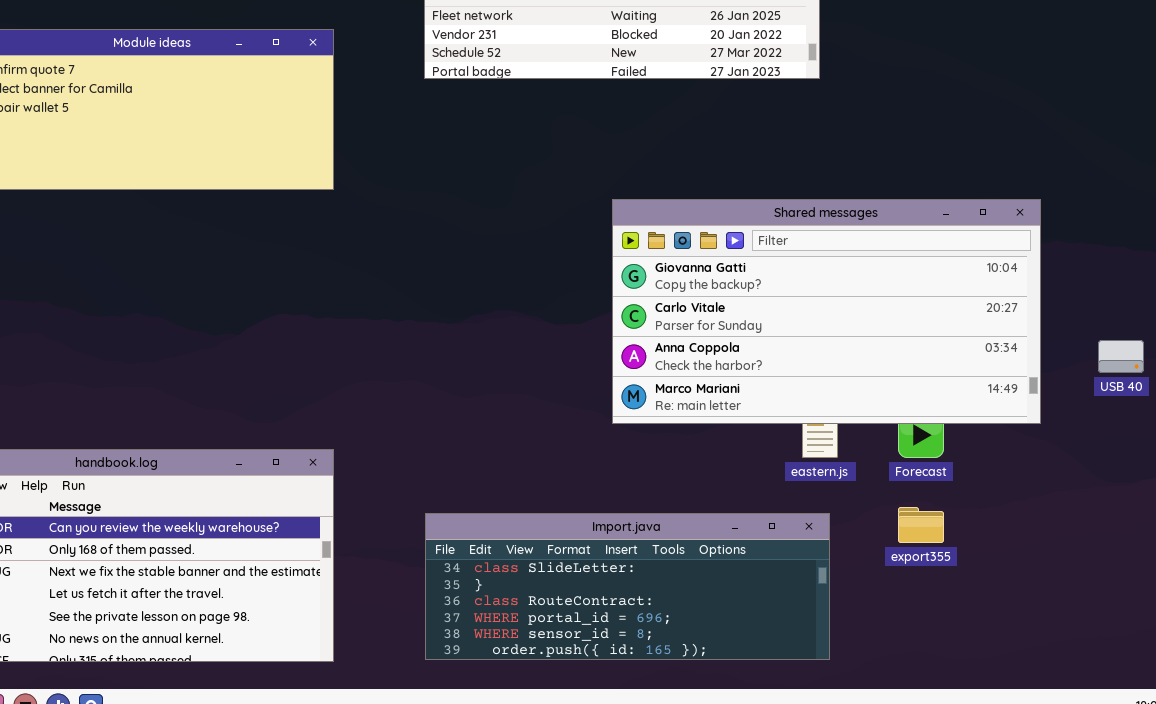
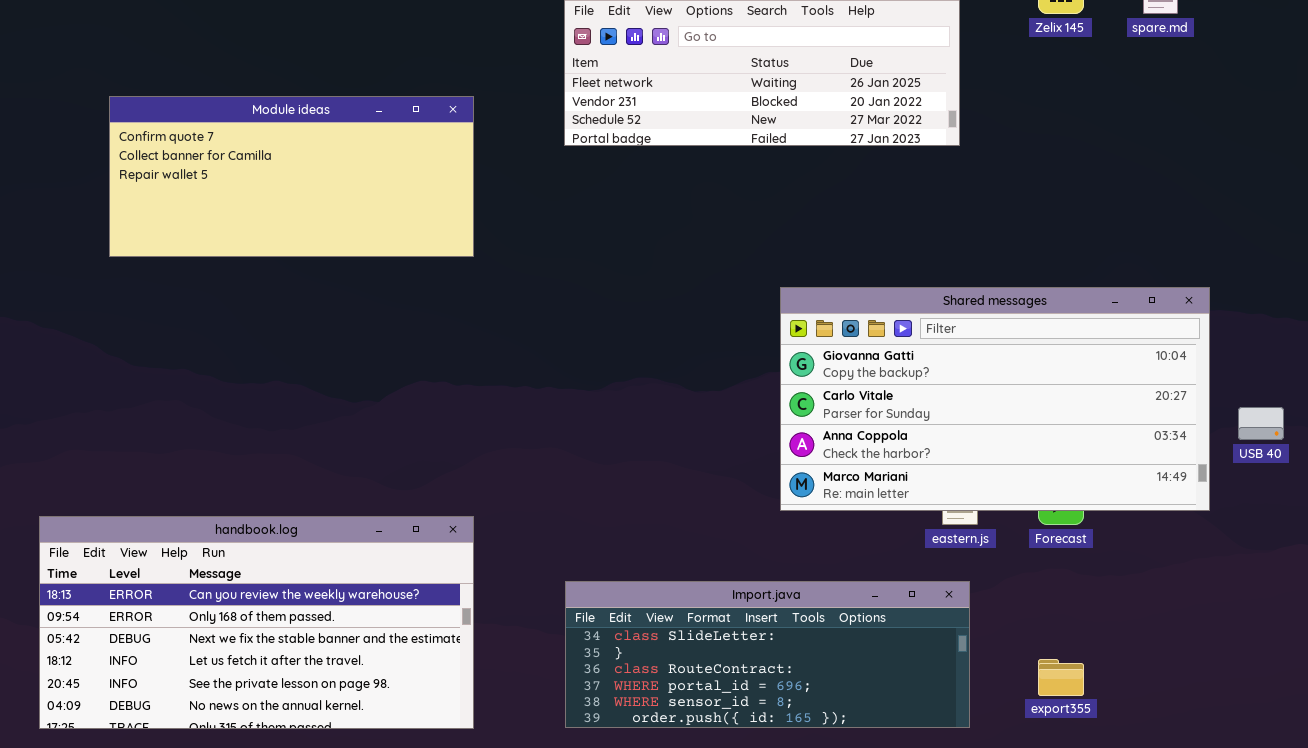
Shared messages: [612,199,1041,424] -> [780,287,1210,511], moved
export355: [898,507,944,543] -> [1038,659,1084,696], moved

